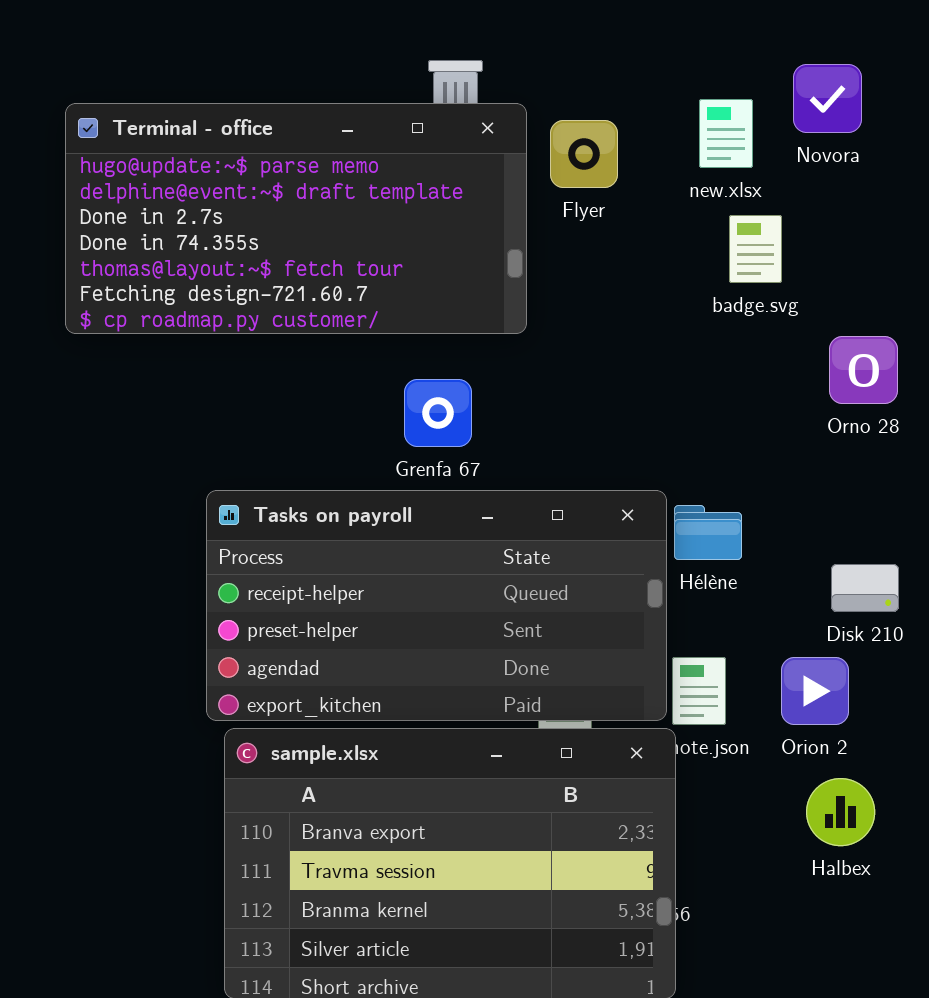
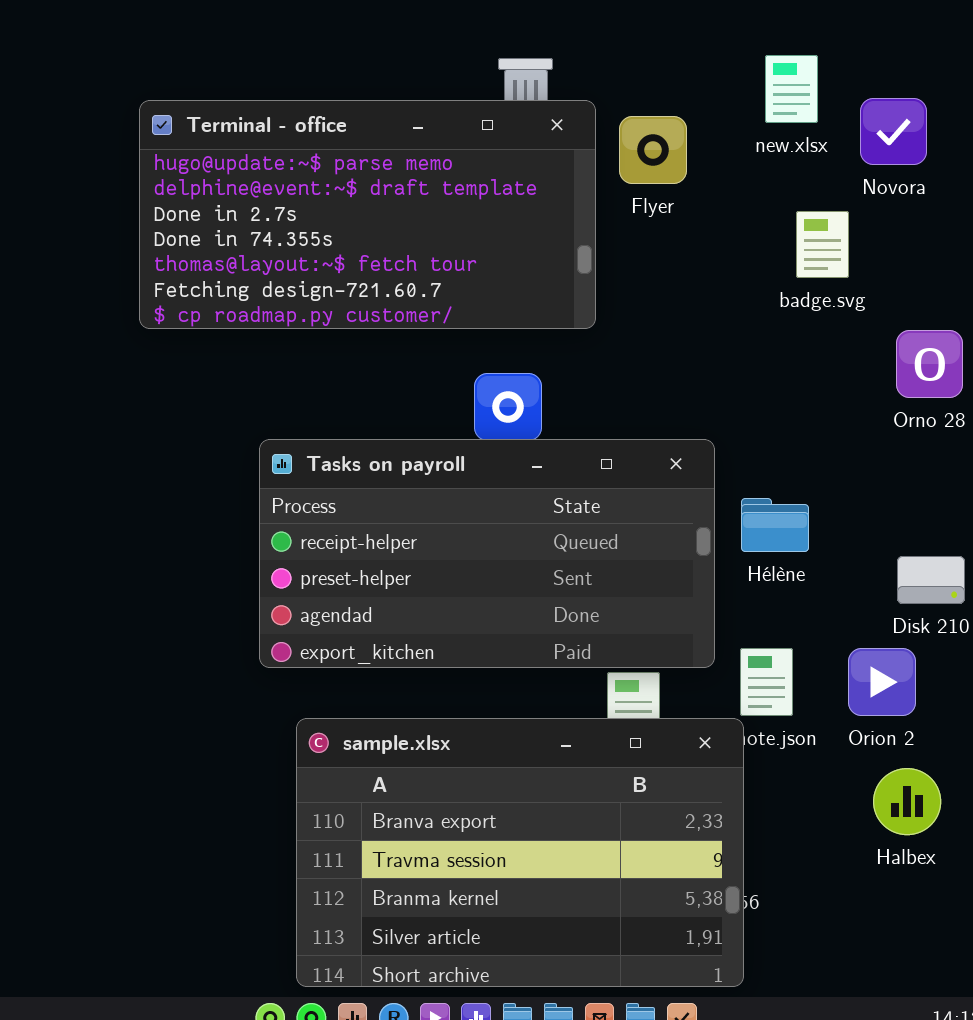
Novora: [793,64,862,133] -> [860,98,927,165], moved
new.xlsx: [699,99,753,168] -> [765,55,818,123], moved
Tasks on payroll: [206,490,667,721] -> [259,439,715,668], moved

